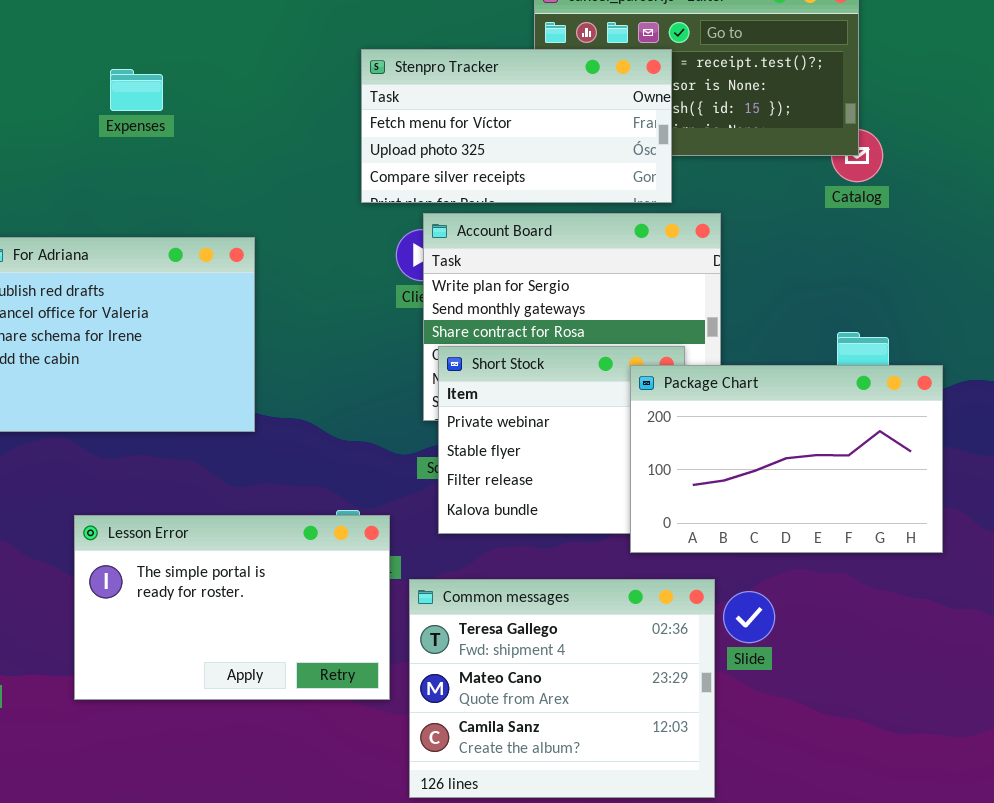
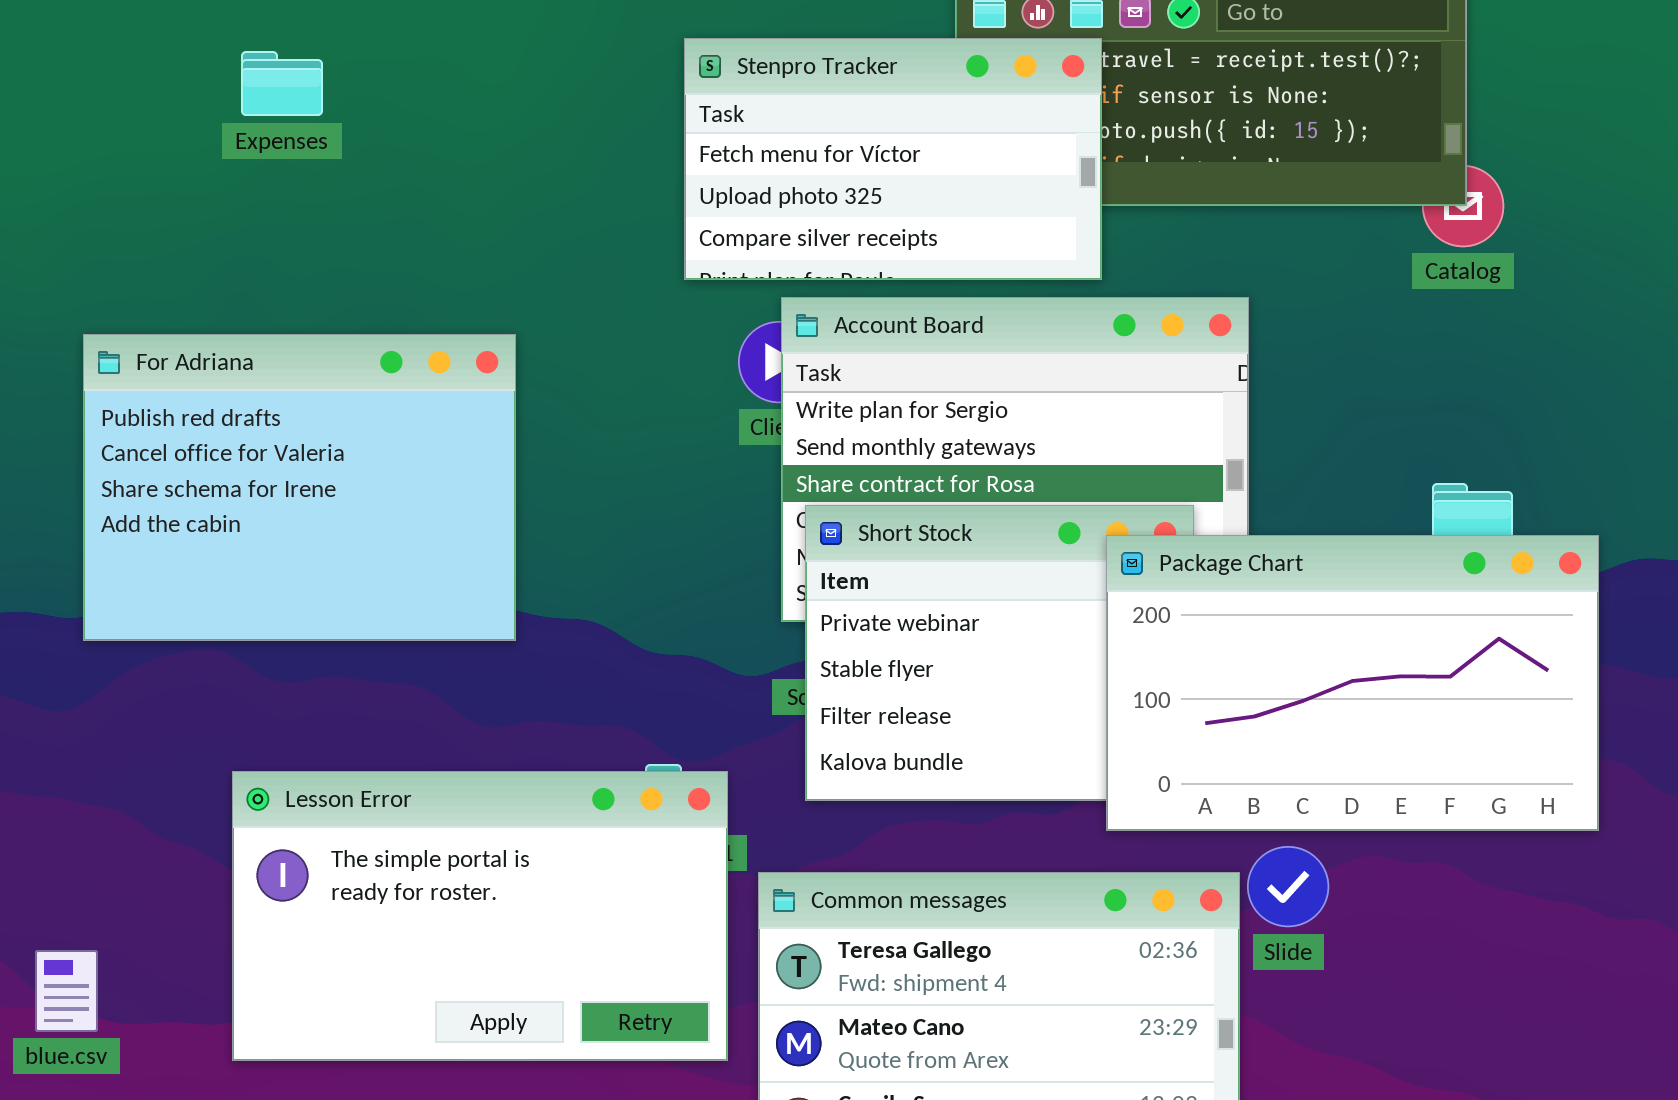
Stenpro Tracker: [361,49,672,203] -> [684,38,1102,280], resized
Expenses: [110,69,163,111] -> [241,51,323,116], moved
Slide: [723,591,775,643] -> [1247,846,1329,927], moved

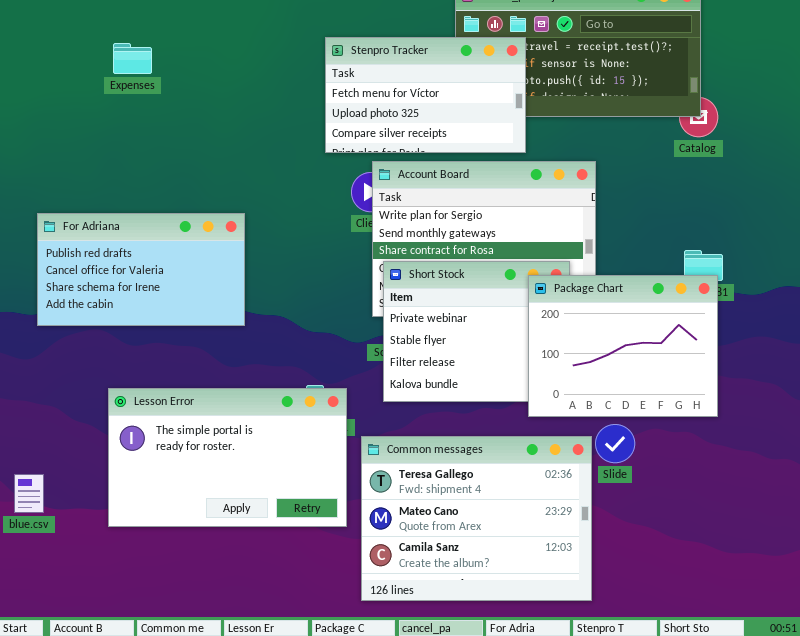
For Adriana: [83,334,516,641] -> [37,213,245,326], resized
Package Chart: [1106,535,1599,831] -> [528,275,718,417], resized

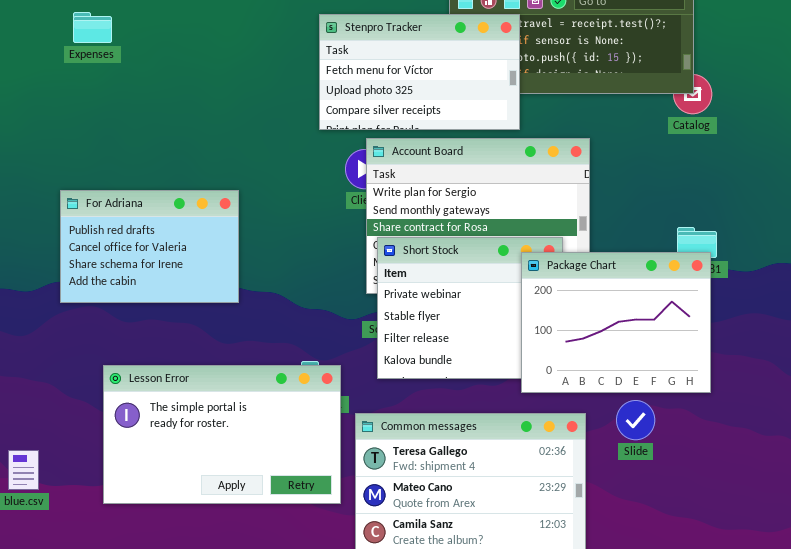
Expenses: [113,43,152,74] -> [73,12,112,43], moved
For Adriana: [37,213,245,326] -> [60,190,239,303], resized
Slide: [595,424,635,463] -> [616,400,655,440], moved

